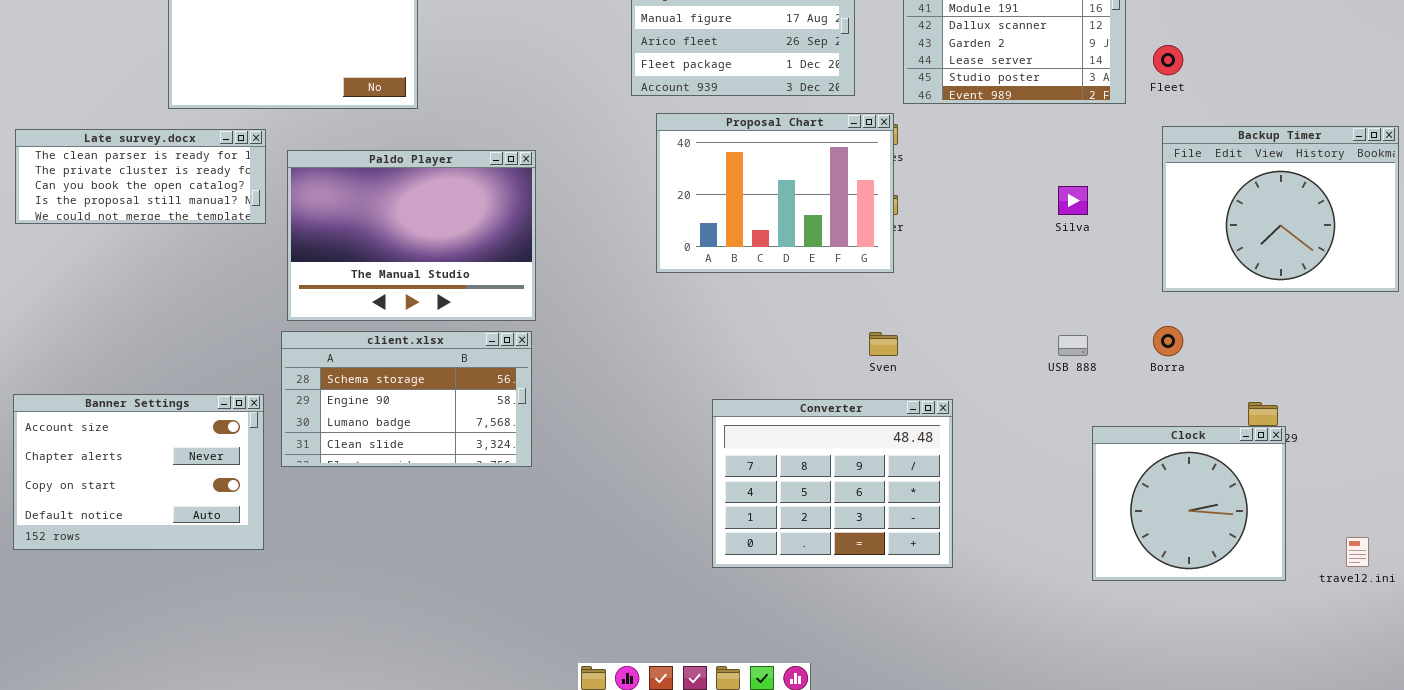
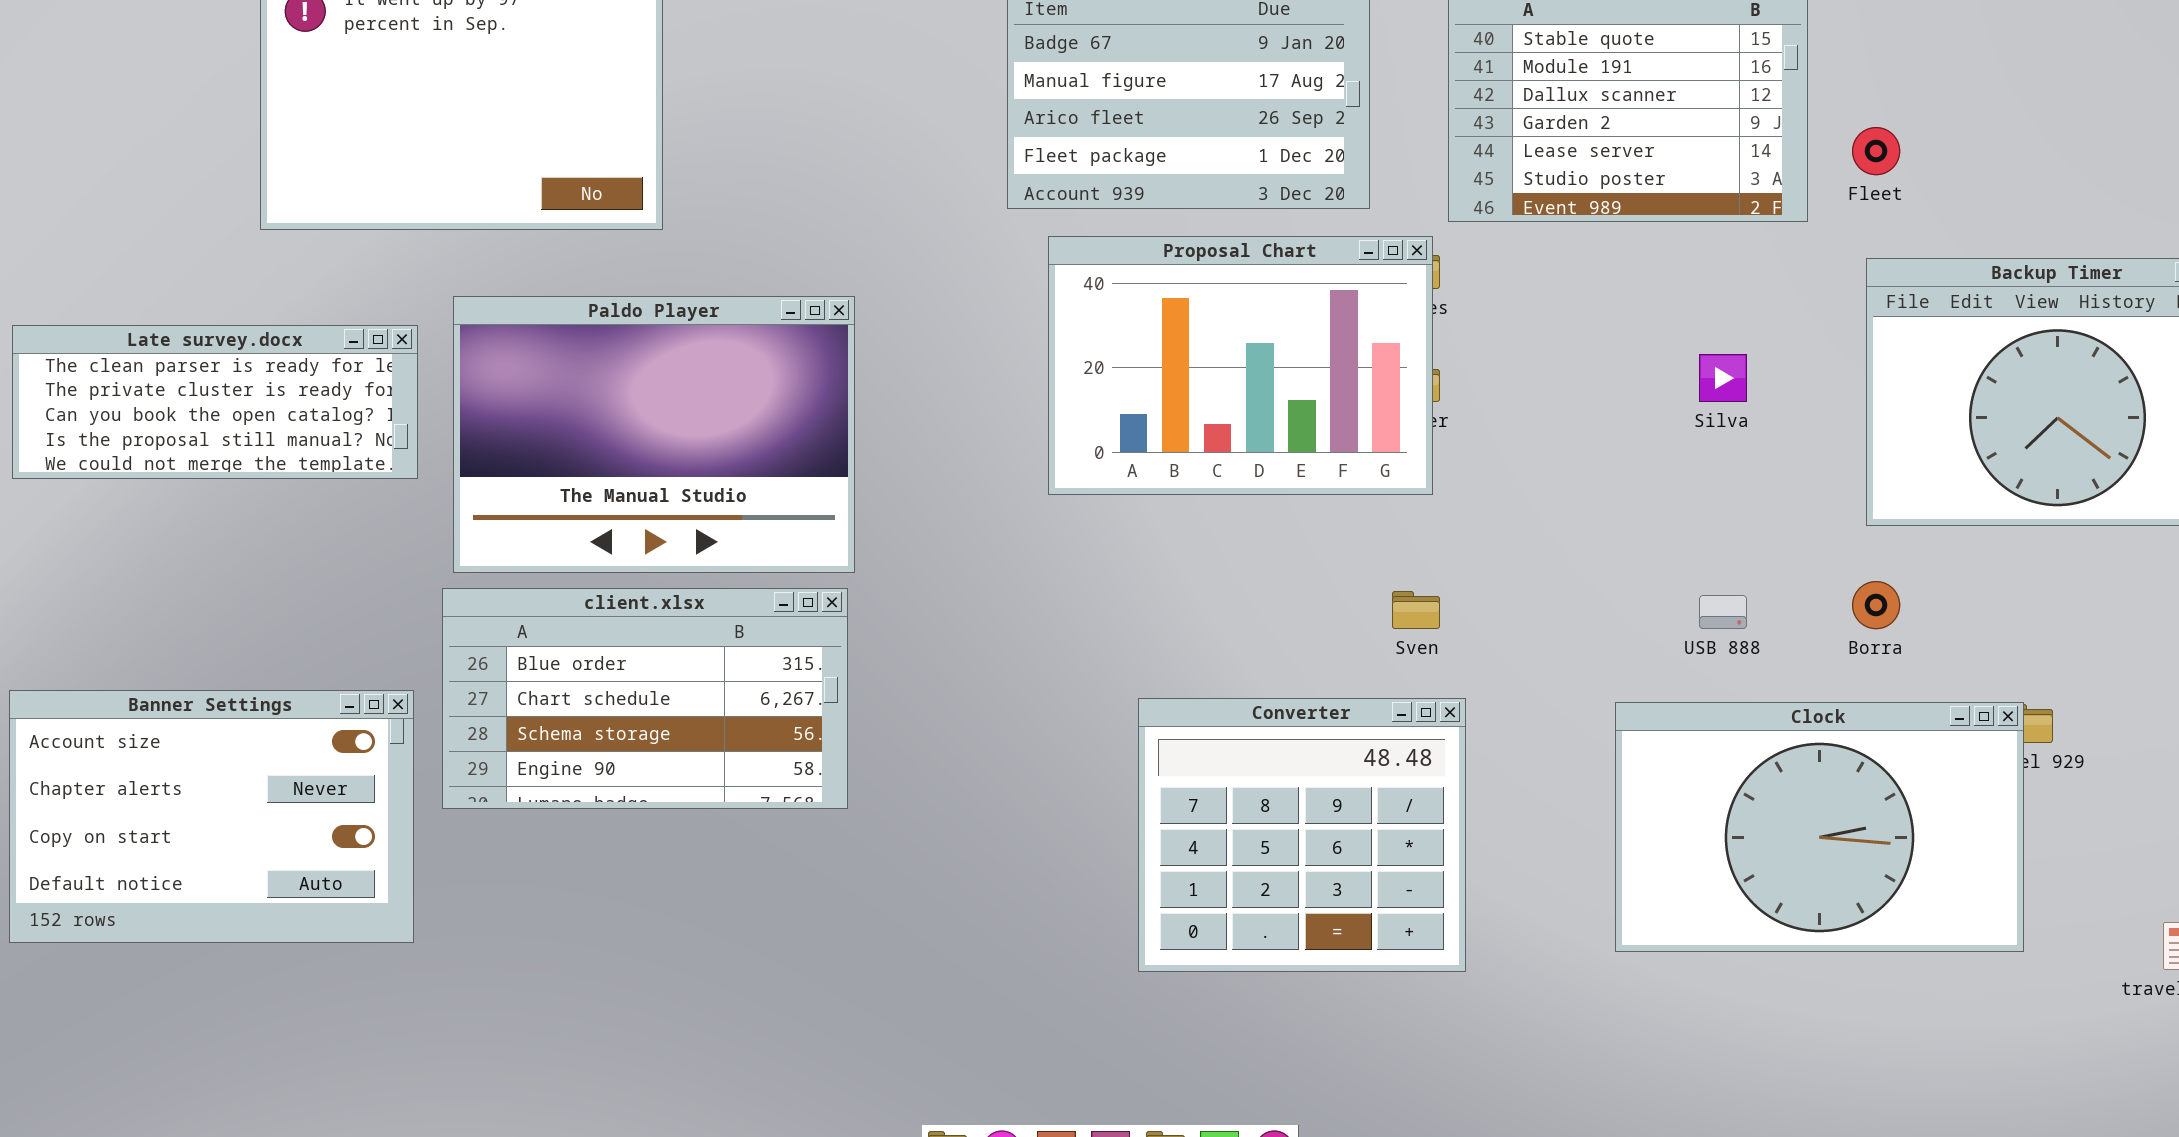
Late survey.docx: [15,129,266,224] -> [12,325,418,479], moved
client.xlsx: [281,331,532,467] -> [442,588,848,809], scrolled up 2 rows
Converter: [712,399,953,568] -> [1138,698,1466,972], resized
Clock: [1092,426,1286,581] -> [1615,702,2024,952], moved, resized

